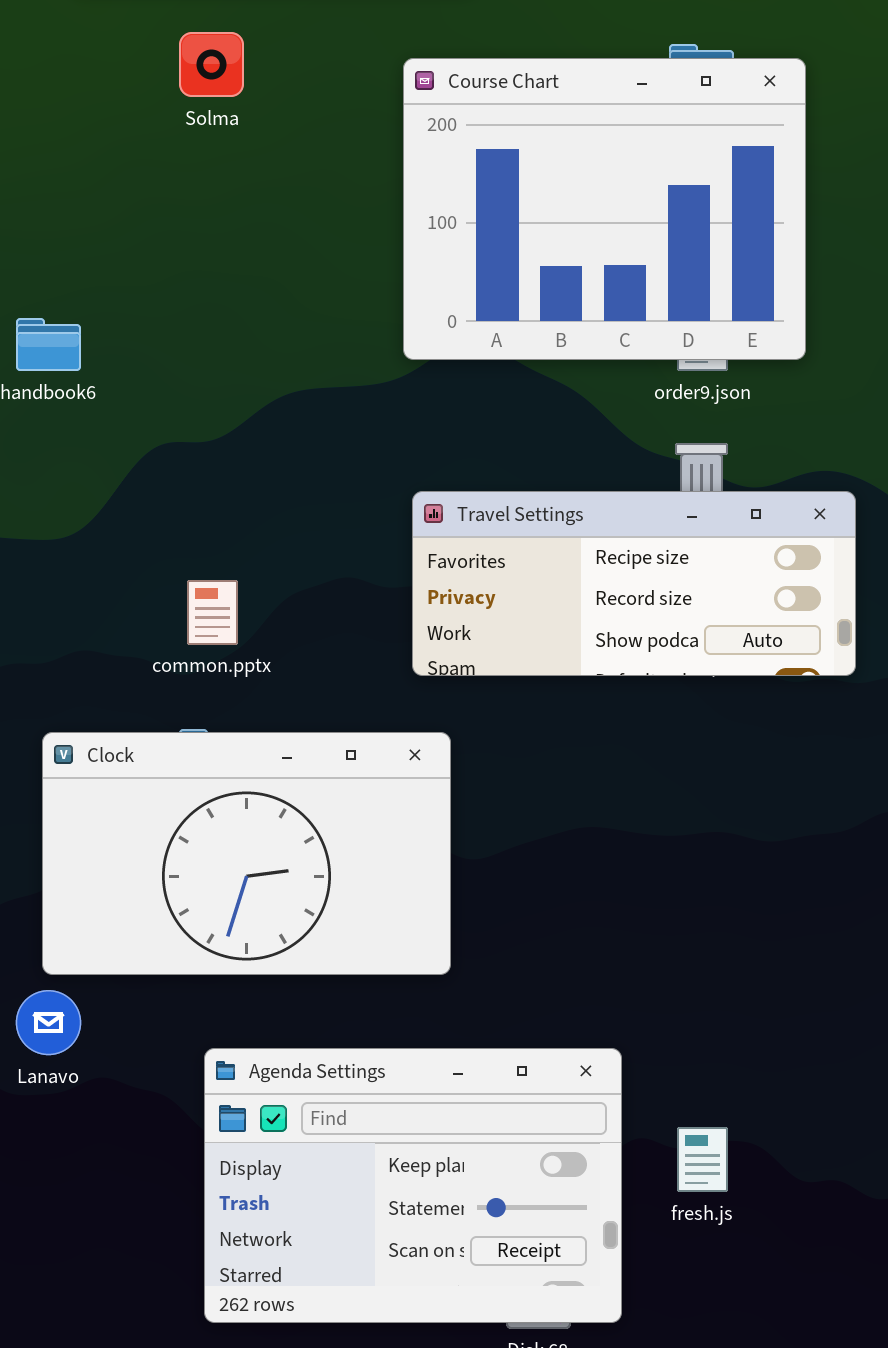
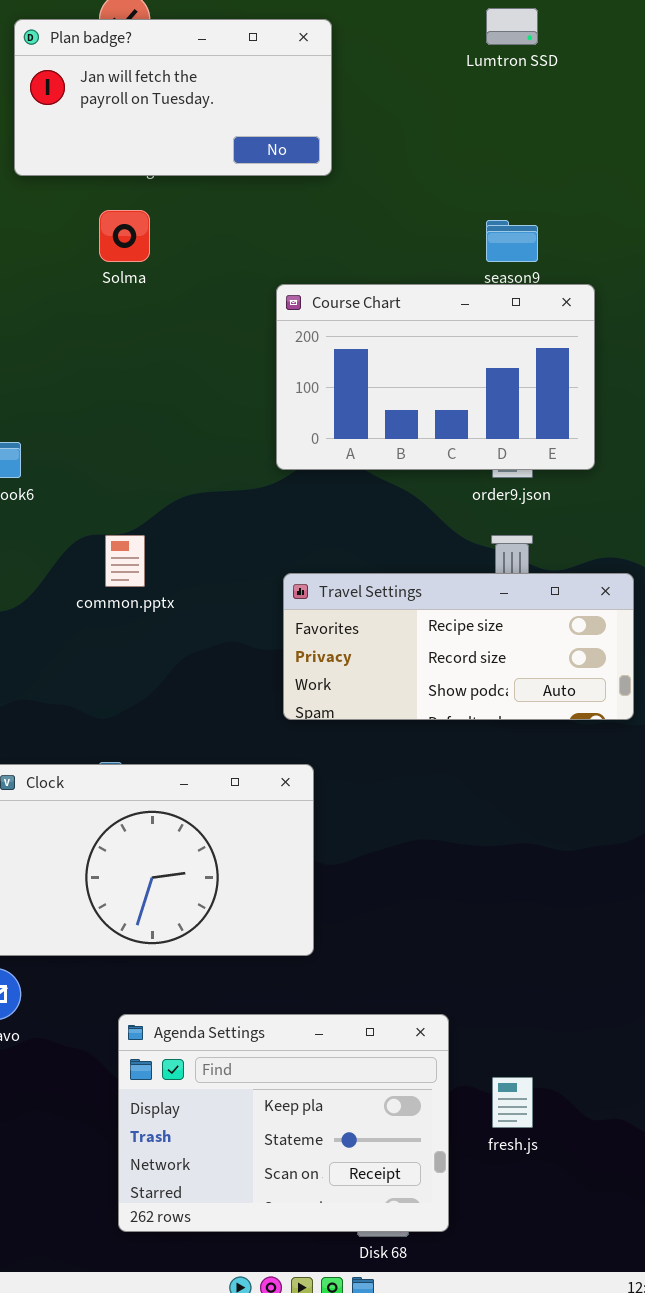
Course Chart: [403,58,806,360] -> [276,284,595,470], resized
common.pptx: [187,580,238,645] -> [105,535,145,587], moved

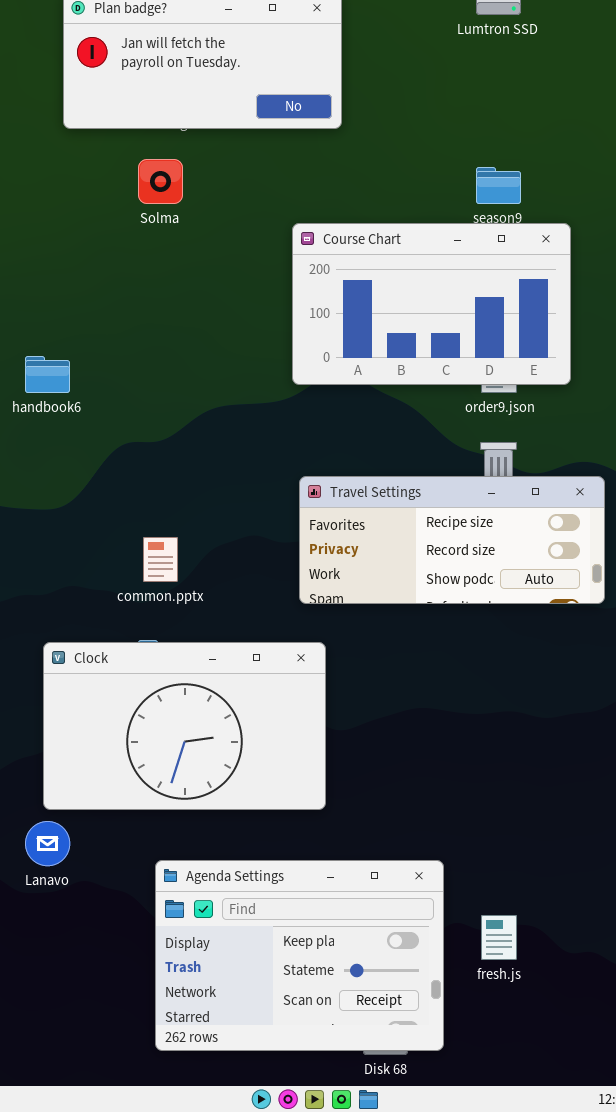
common.pptx: [105,535,145,587] -> [143,537,178,582], moved

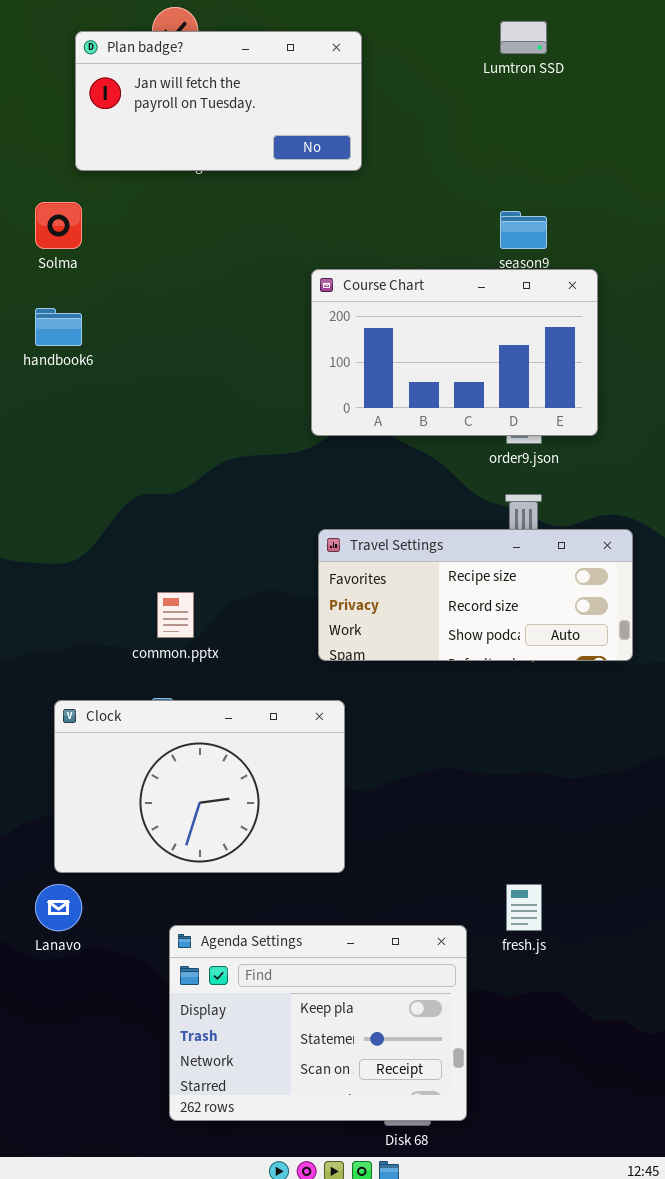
Solma: [138,159,183,204] -> [35,202,82,249], moved
handbook6: [25,356,70,393] -> [35,308,82,346], moved
fresh.js: [481,915,517,960] -> [506,884,542,931], moved

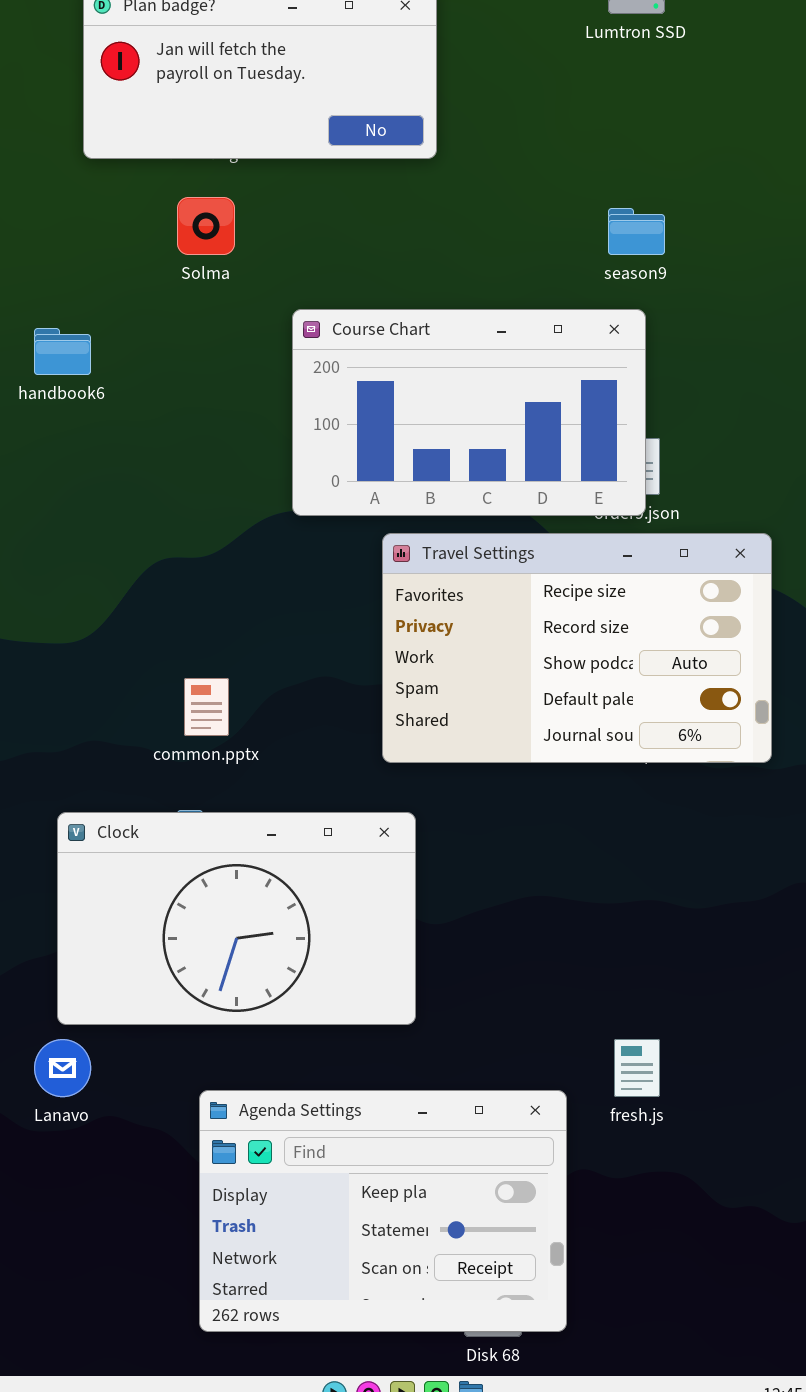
Solma: [35,202,82,249] -> [177,197,235,255], moved
Course Chart: [311,269,598,436] -> [292,309,646,516], moved
Travel Settings: [318,529,633,661] -> [382,533,772,763], resized

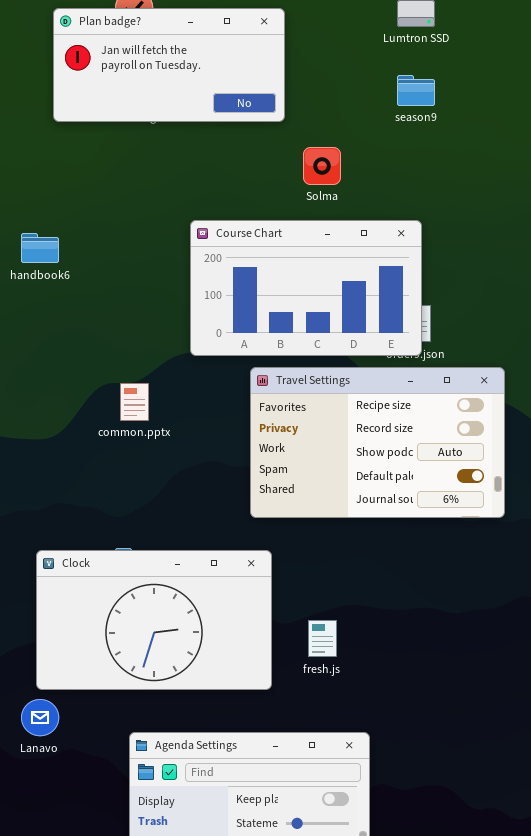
Solma: [177,197,235,255] -> [303,147,341,185], moved
season9: [608,208,665,255] -> [397,75,435,106], moved
common.pptx: [184,678,229,736] -> [120,383,149,421], moved
fresh.js: [614,1039,660,1097] -> [308,620,337,657], moved

